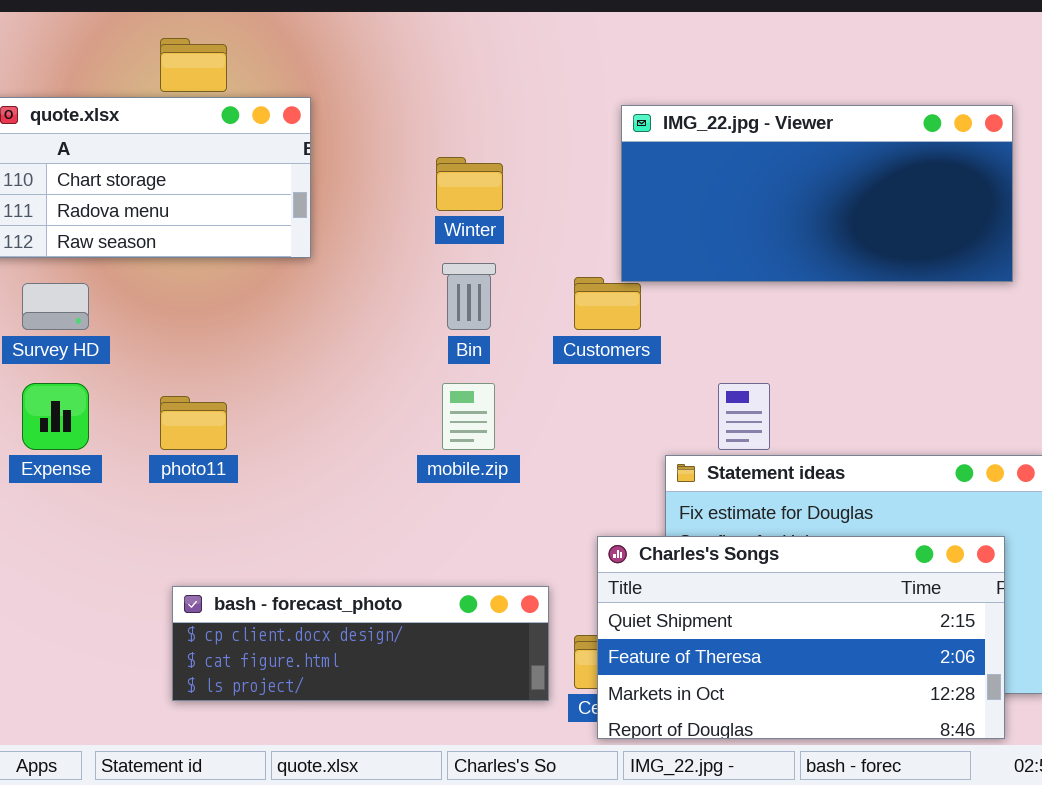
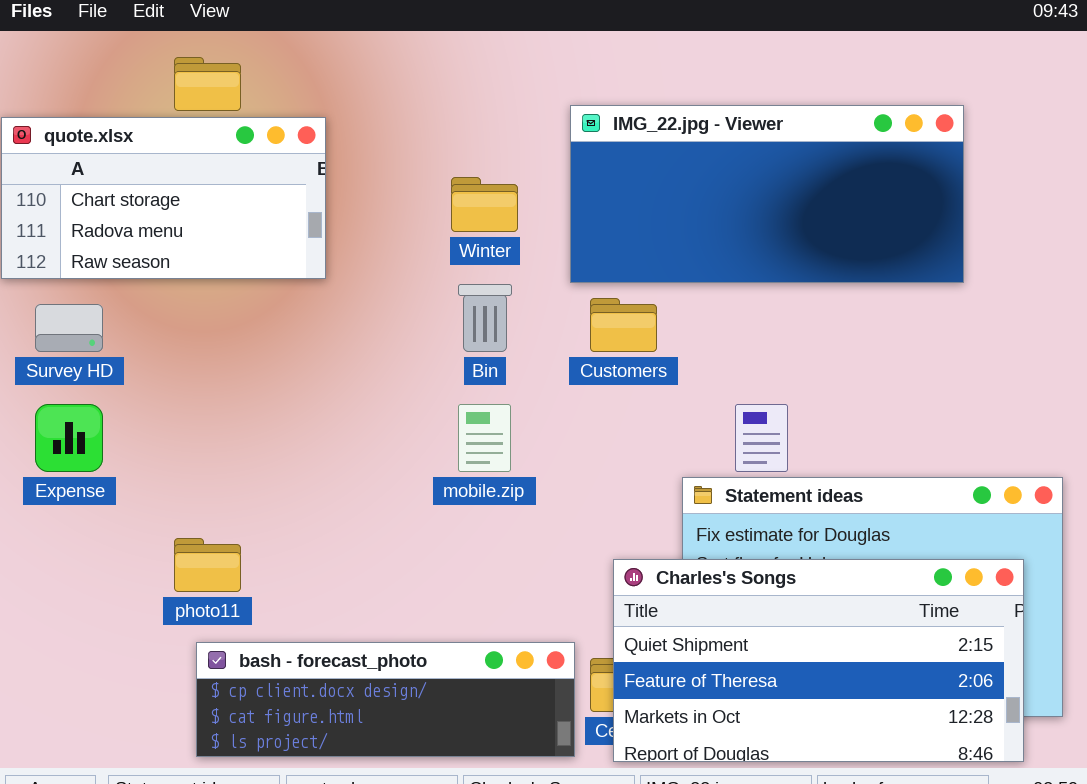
IMG_22.jpg - Viewer: [621,105,1013,282] -> [570,105,964,283], moved
photo11: [160,396,227,450] -> [174,538,241,592], moved
bash - forecast_photo: [172,586,549,701] -> [196,642,575,757], moved

